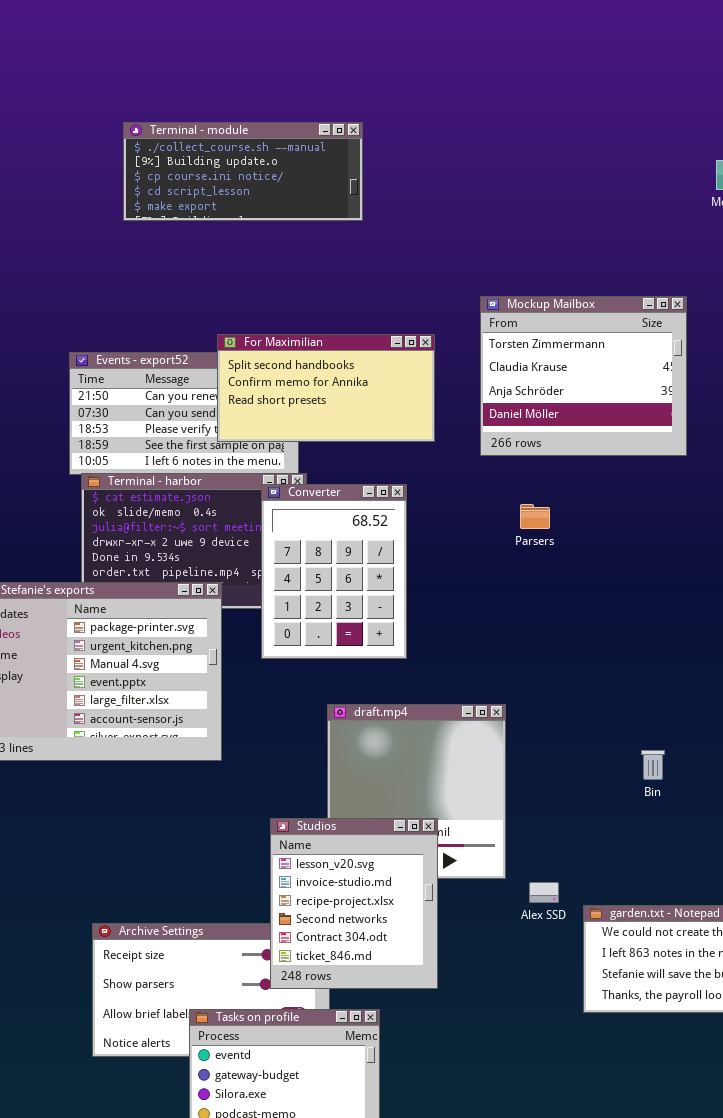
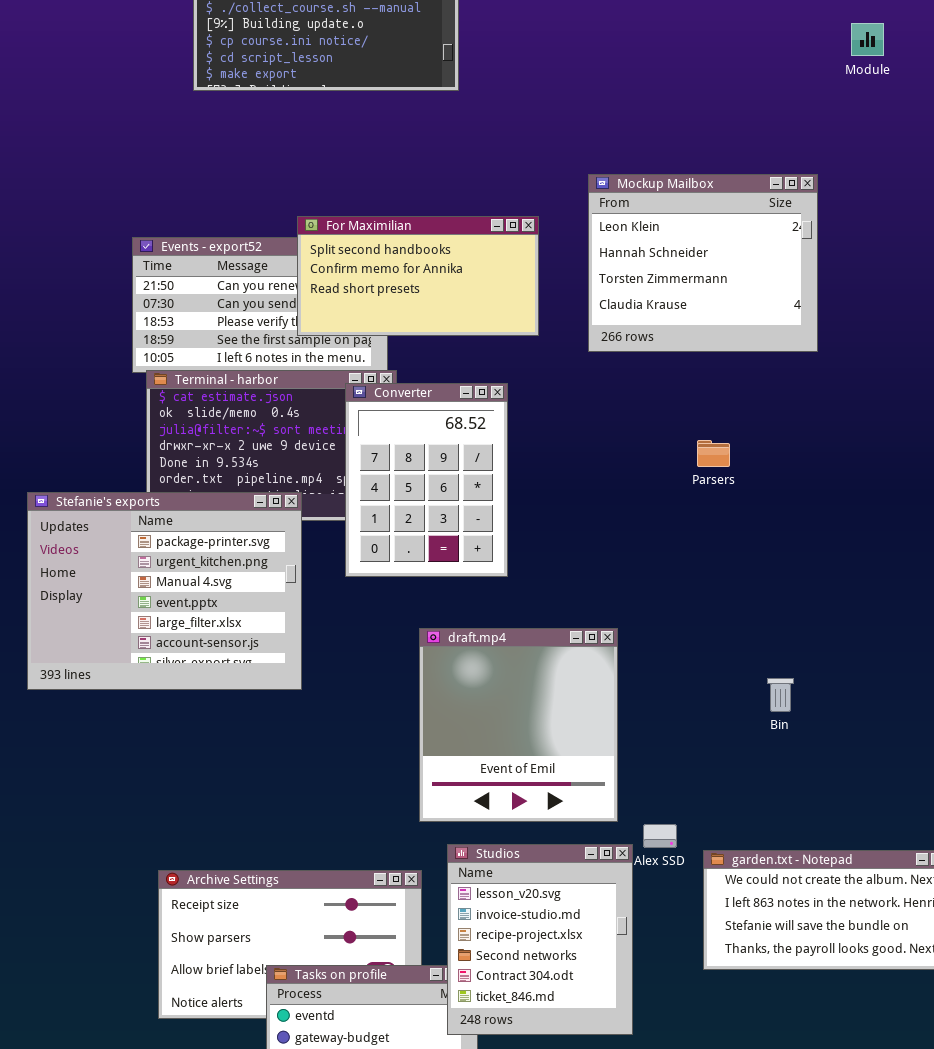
Mockup Mailbox: [480,296,687,456] -> [588,174,818,352], scrolled up 2 rows
Parsers: [520,504,550,529] -> [697,440,730,467], moved
Studios: [270,818,438,989] -> [447,844,633,1035], moved

